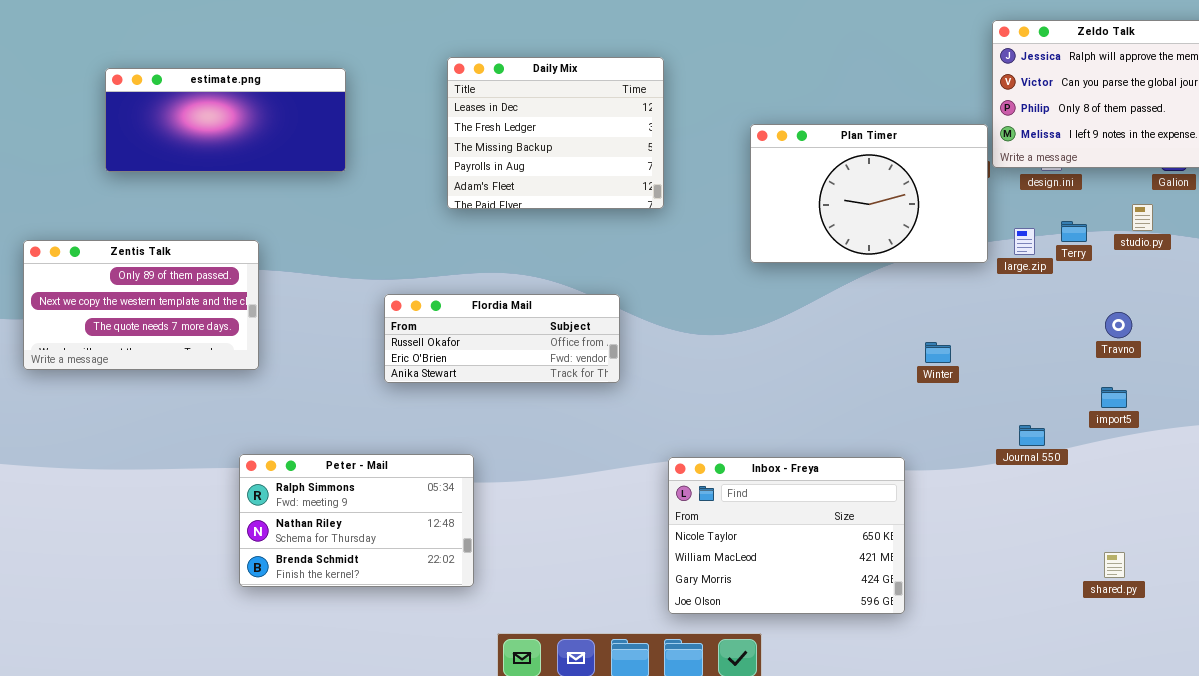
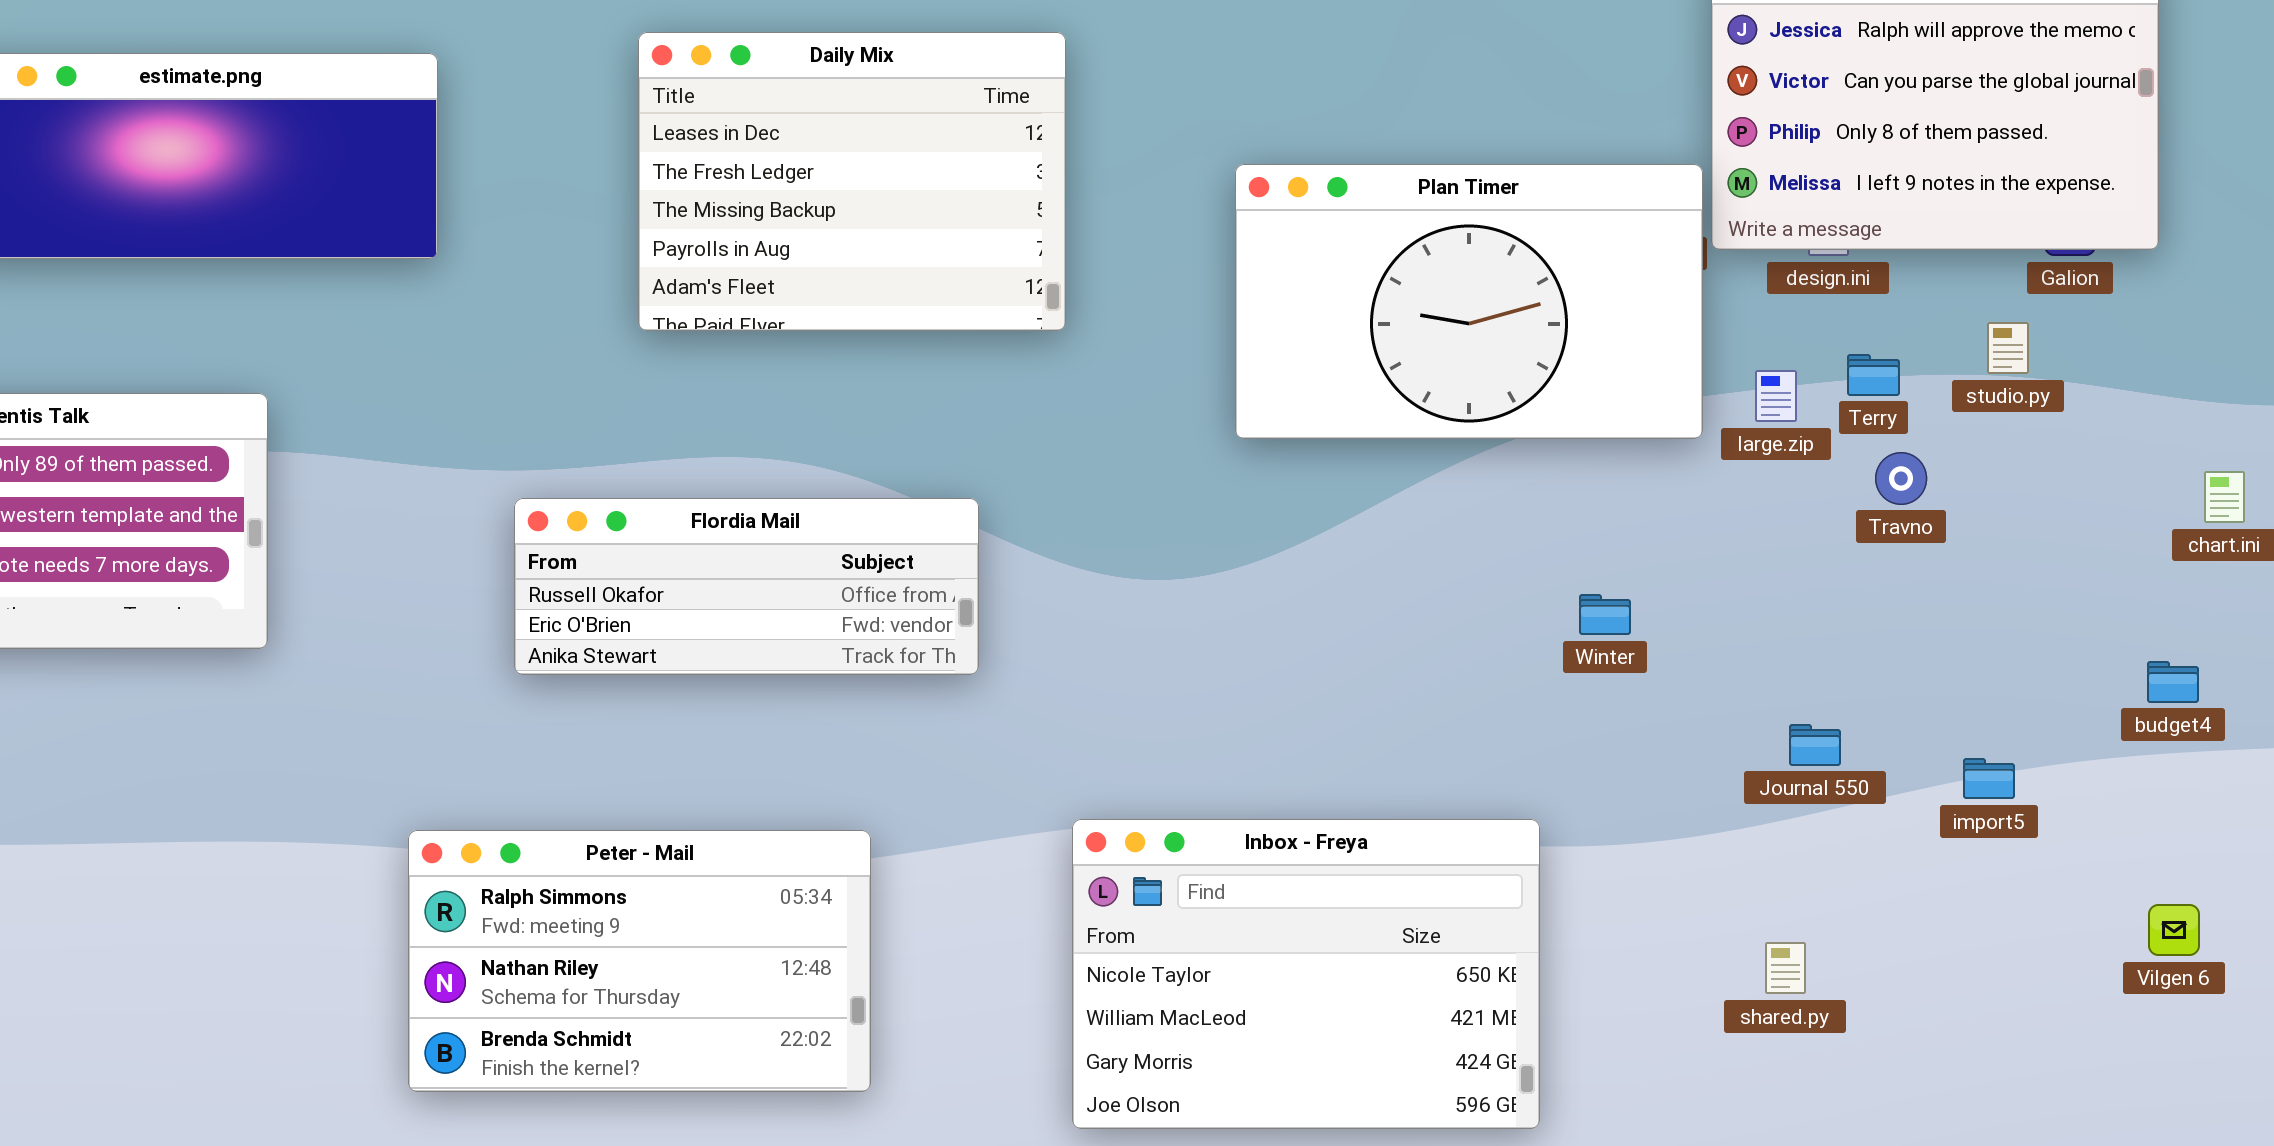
Travno: [1105,312,1132,338] -> [1875,452,1927,505], moved
import5: [1101,387,1127,408] -> [1963,758,2015,799], moved
Journal 550: [1019,425,1045,446] -> [1789,724,1841,766], moved
Peter - Mail: [239,454,474,587] -> [408,830,871,1092], moved
shared.py: [1104,552,1125,578] -> [1765,942,1806,994], moved

